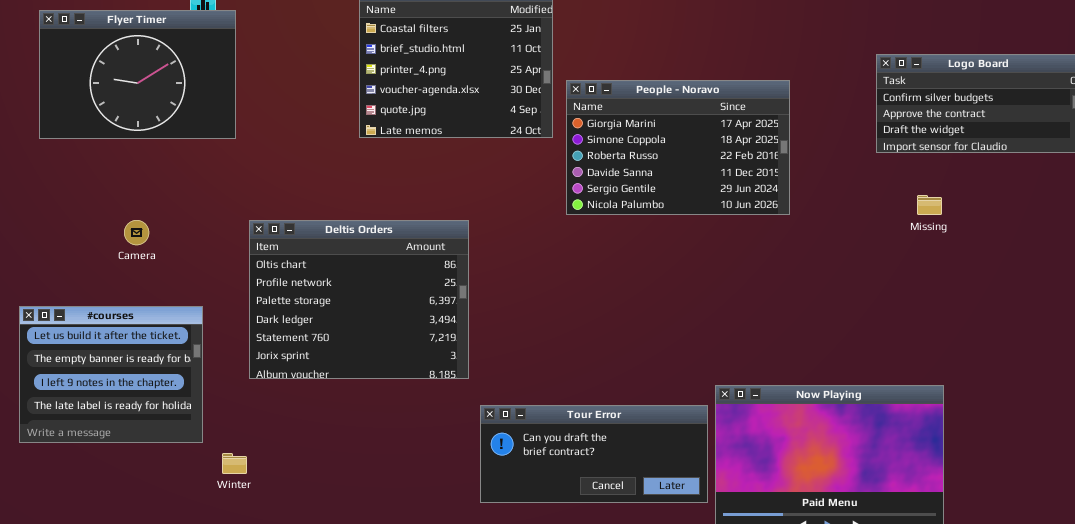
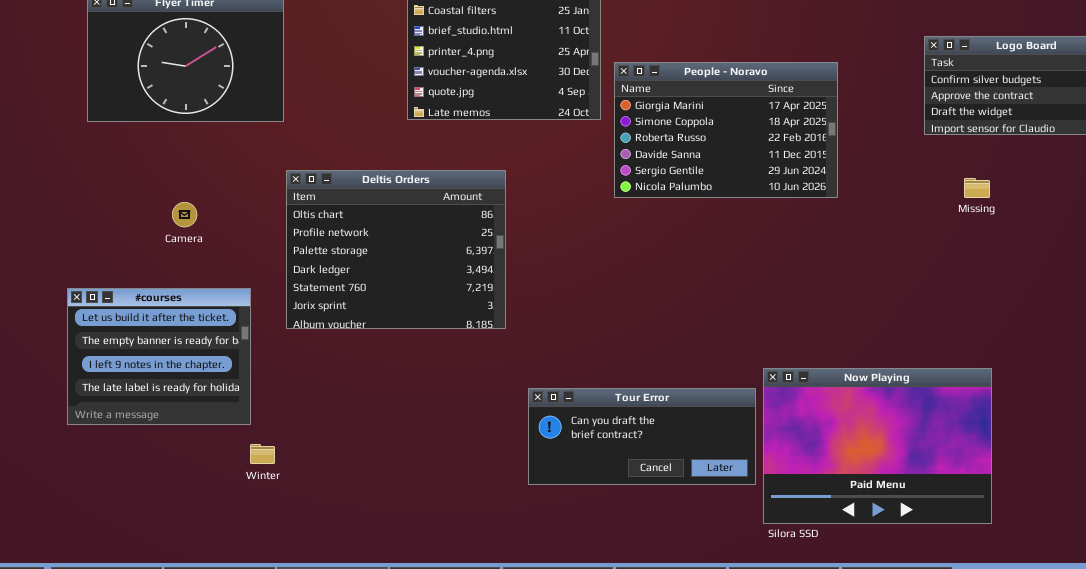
Deltis Orders: [249,220,469,379] -> [286,170,506,329], moved
Winter: [222,453,247,474] -> [250,444,275,464], moved

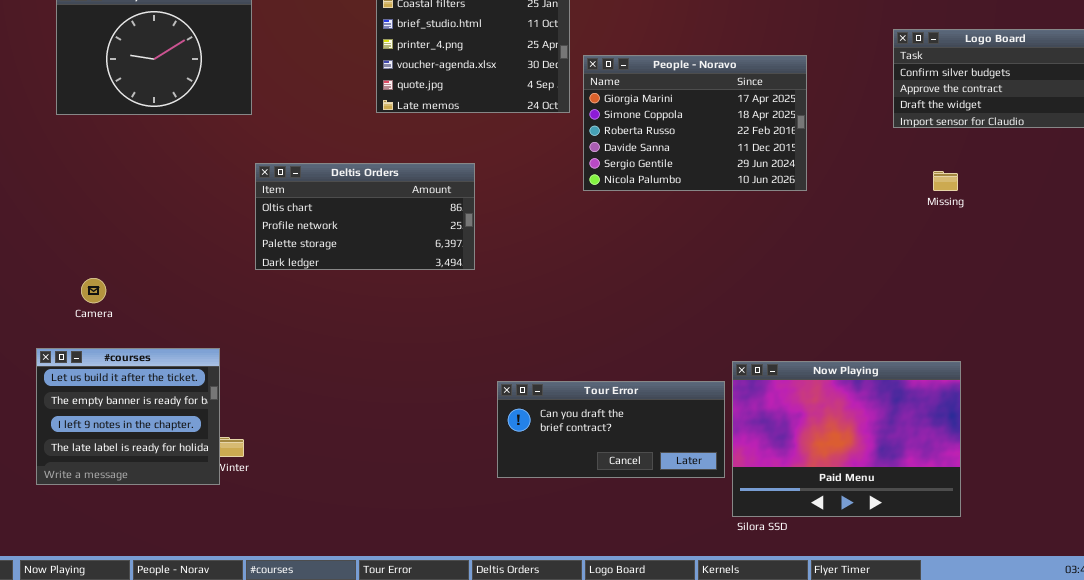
Deltis Orders: [286,170,506,329] -> [255,163,475,270], resized
Camera: [172,202,197,227] -> [81,278,106,303], moved
#courses: [67,288,251,425] -> [36,348,220,485], moved

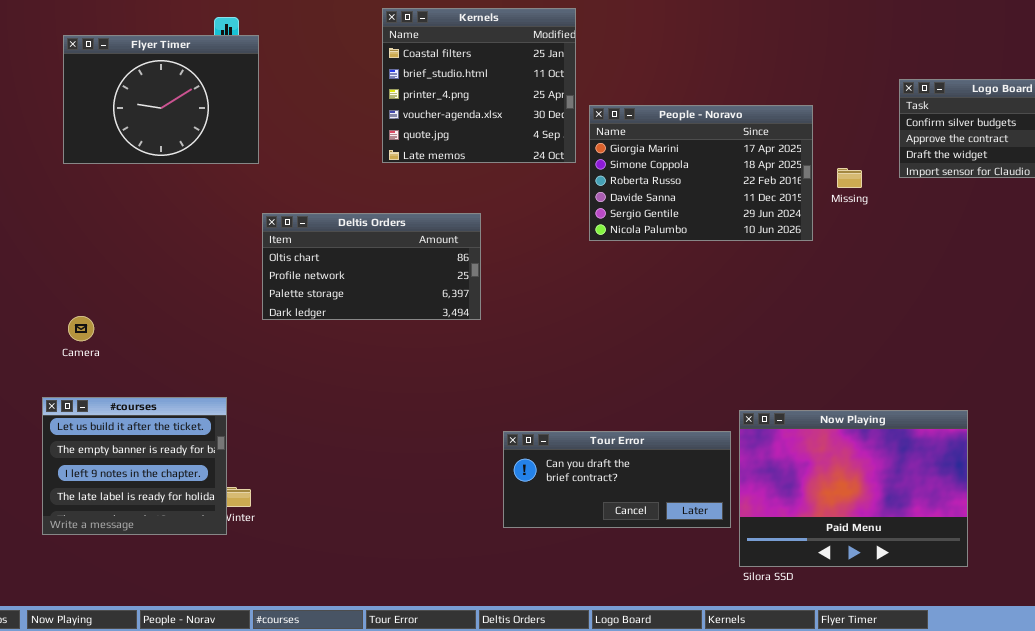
Missing: [933,171,958,191] -> [837,168,862,188], moved
Camera: [81,278,106,303] -> [68,316,94,341], moved

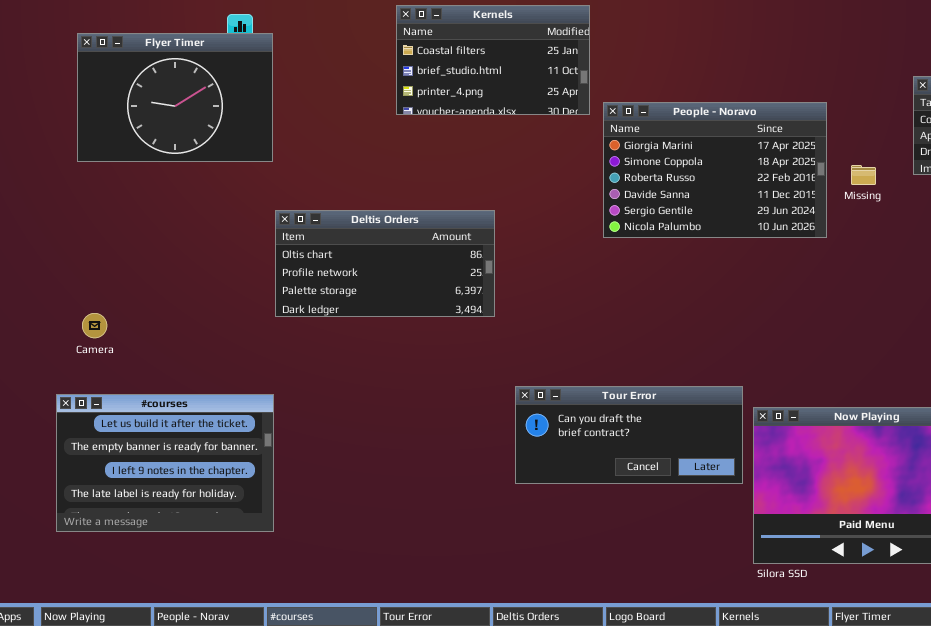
Kernels: [382,8,576,163] -> [396,5,590,115], resized
#courses: [42,397,227,535] -> [56,394,274,532], resized
Tour Error: [503,431,731,528] -> [515,386,743,484], moved

